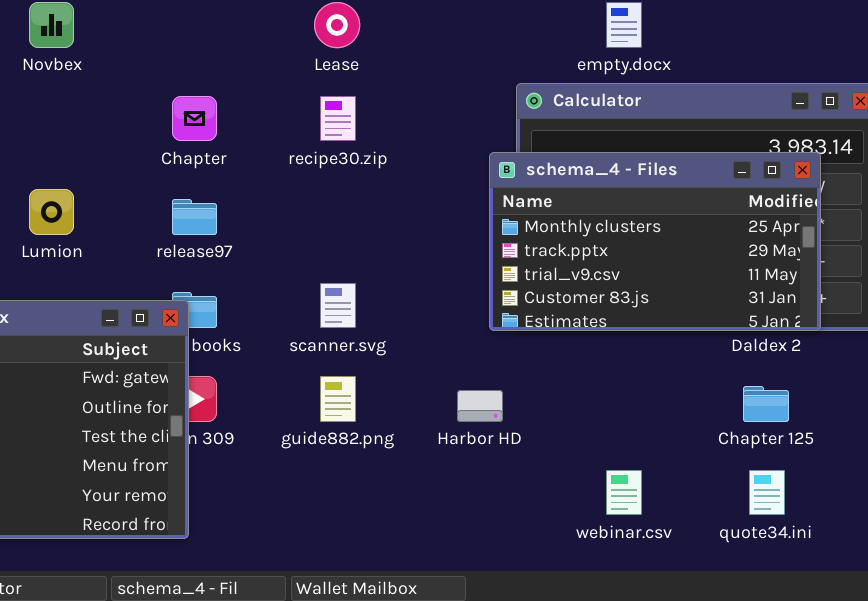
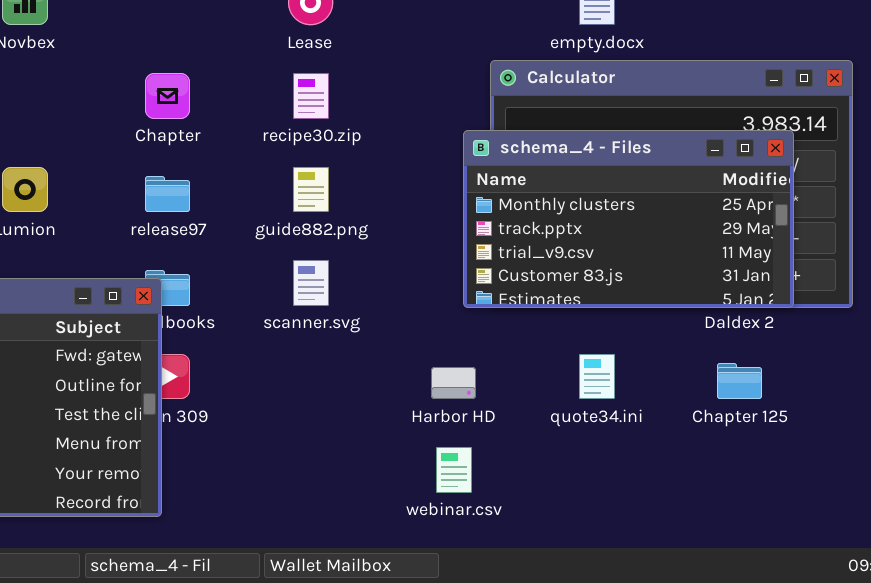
guide882.png: [320,376,356,422] -> [293,167,329,212], moved
webinar.csv: [606,470,642,515] -> [436,447,472,493], moved
quote34.ini: [749,470,785,515] -> [579,354,615,399], moved

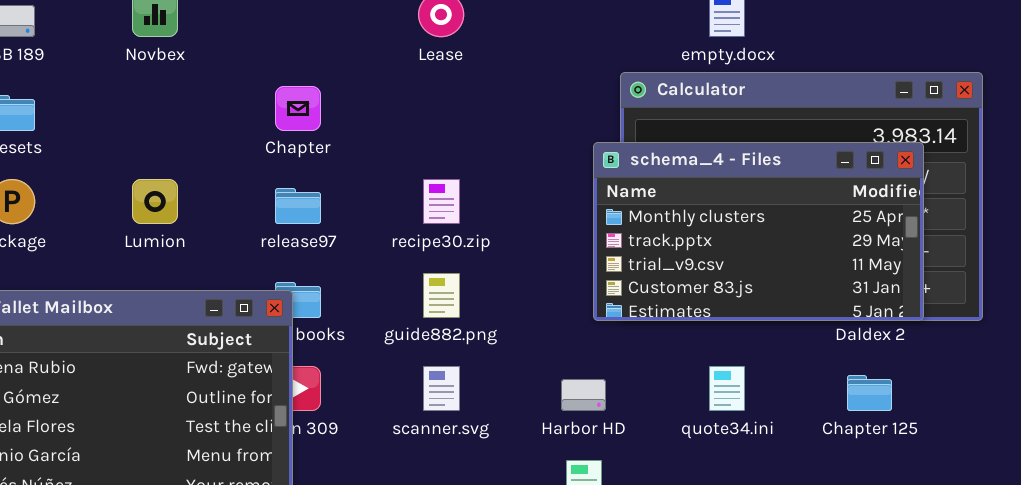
recipe30.zip: [293,73,329,119] -> [423,179,460,224], moved
guide882.png: [293,167,329,212] -> [423,273,460,318], moved
scanner.svg: [293,260,329,306] -> [423,366,460,411], moved

